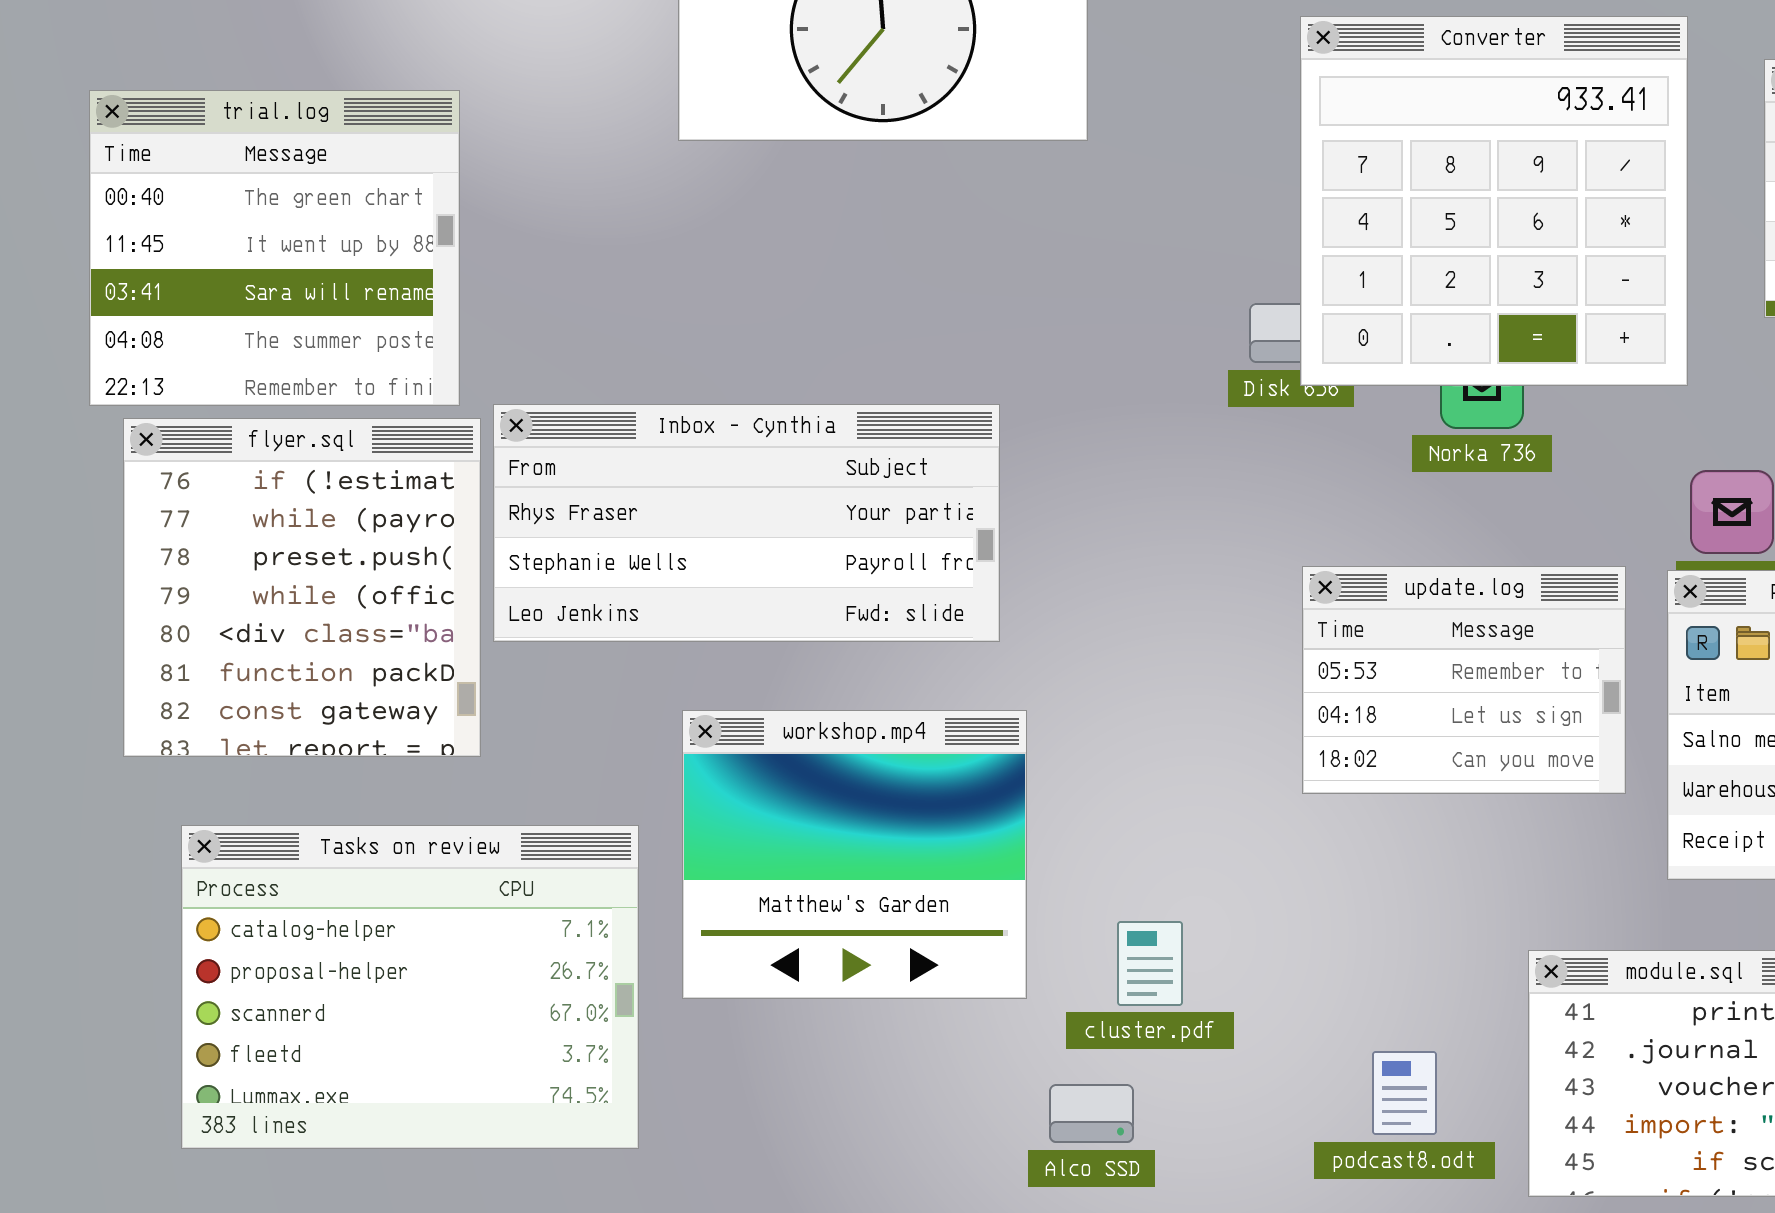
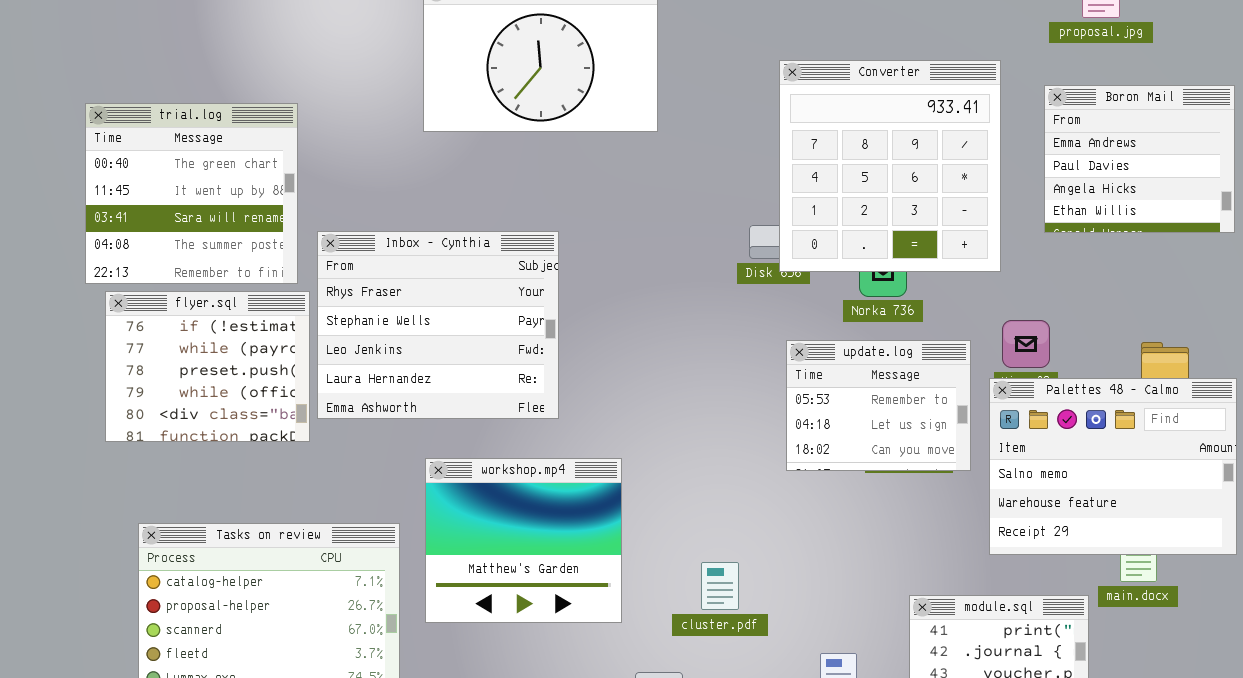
Inbox - Cynthia: [493,404,1000,642] -> [317,231,559,419], resized
flyer.sql: [123,418,481,757] -> [105,291,310,442], resized
update.log: [1302,566,1626,794] -> [786,340,971,471], moved
cluster.pdf: [1117,921,1183,1006] -> [701,562,739,610], moved

